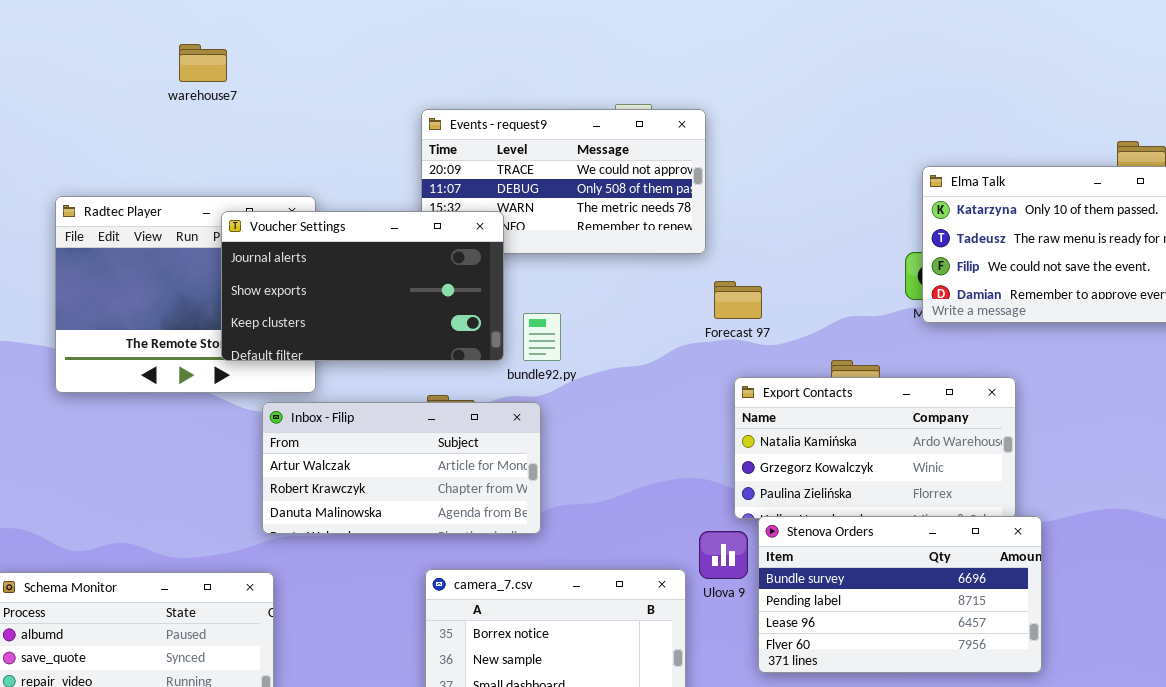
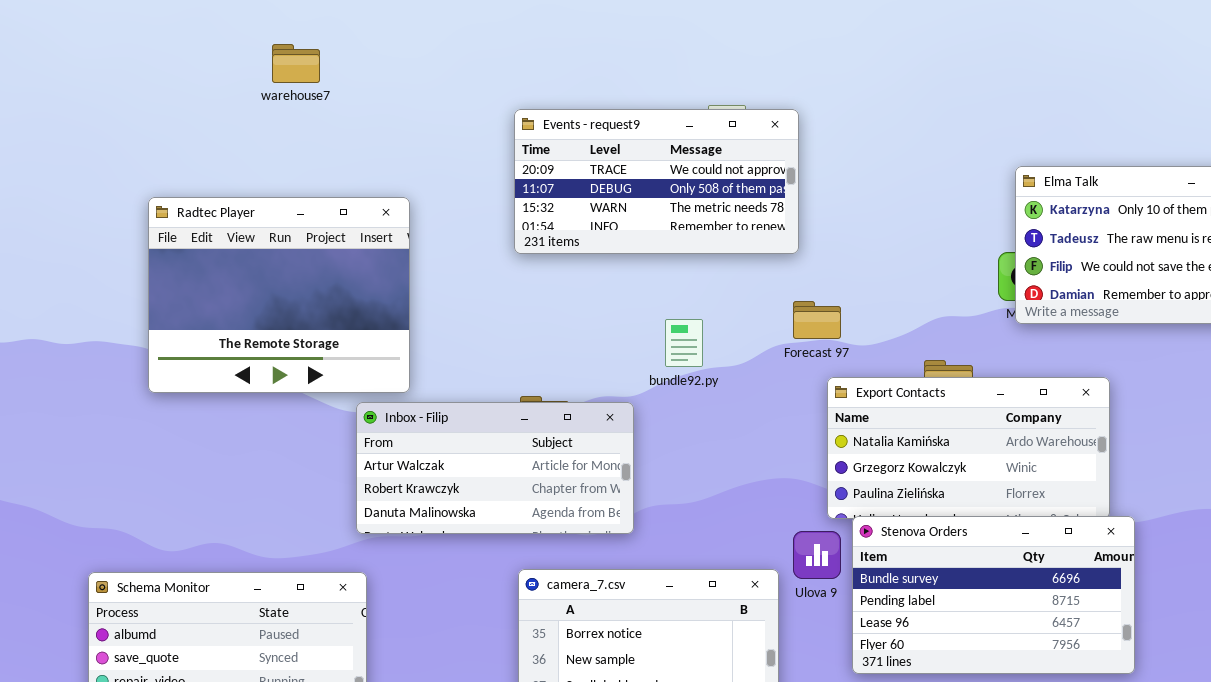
Voucher Settings: [221,211,504,361] -> none, closed
Forecast 97: [714,281,762,319] -> [793,301,841,339], moved
bundle92.py: [523,313,561,361] -> [665,319,703,367], moved

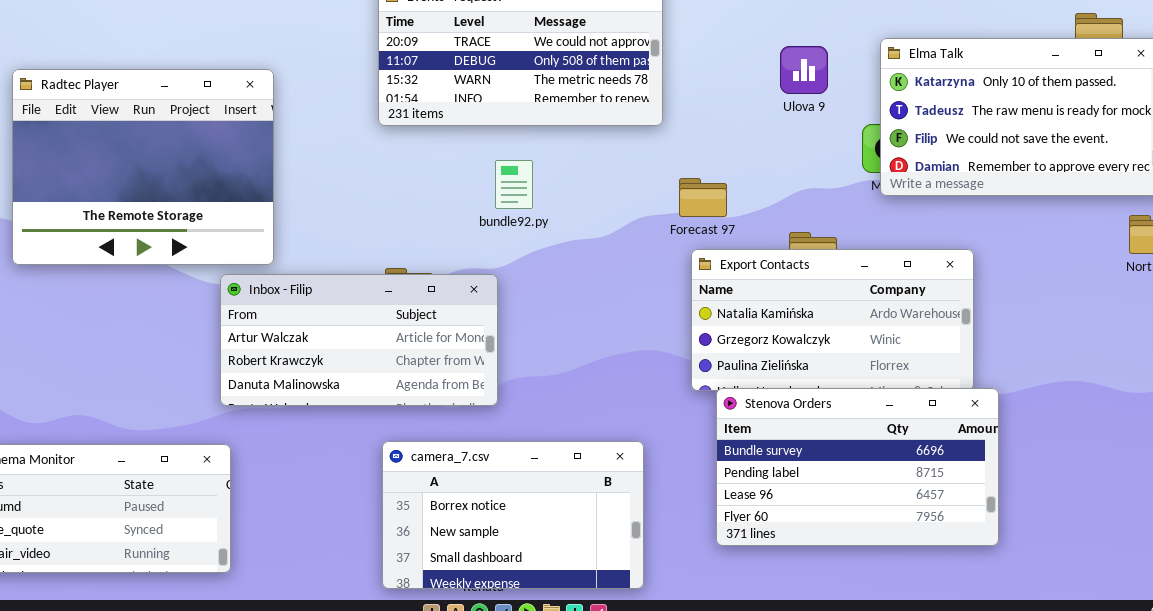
Forecast 97: [793,301,841,339] -> [679,178,727,217], moved
bundle92.py: [665,319,703,367] -> [495,160,533,209], moved
Ulova 9: [793,531,841,579] -> [780,46,828,94], moved

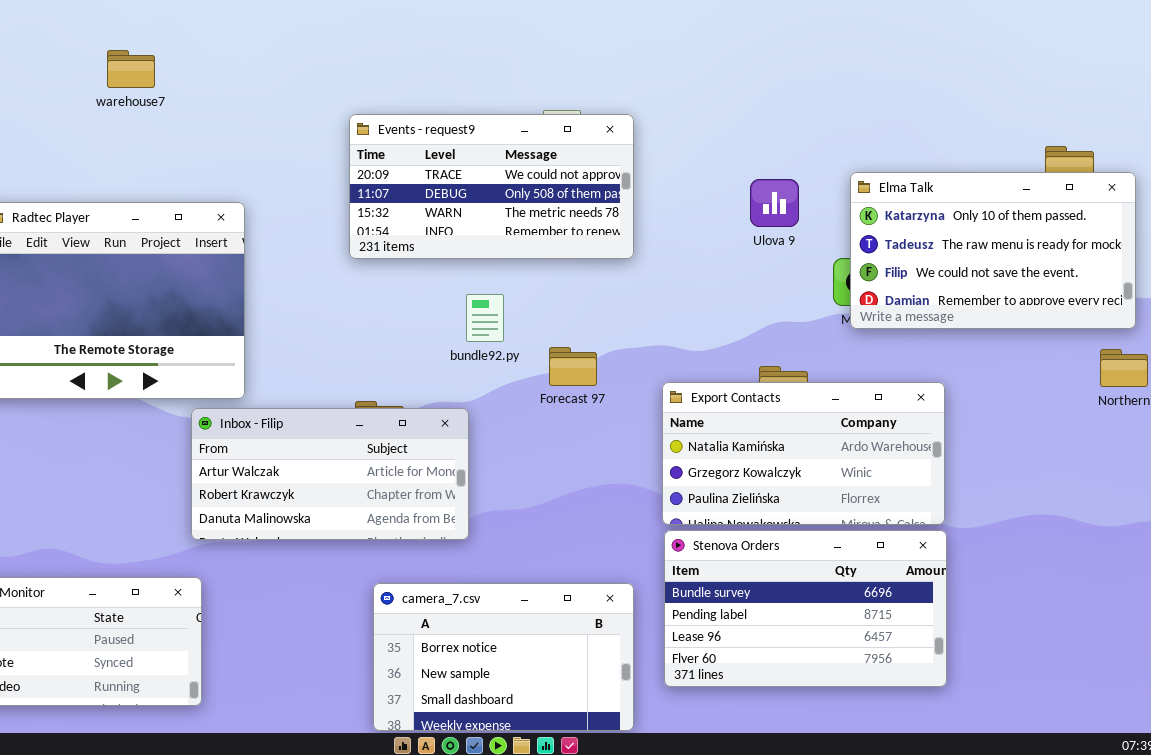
Forecast 97: [679,178,727,217] -> [549,347,597,386], moved
Stenova Orders: [716,388,999,546] -> [664,530,947,687], moved
camera_7.csv: [382,441,644,589] -> [373,583,634,731], moved

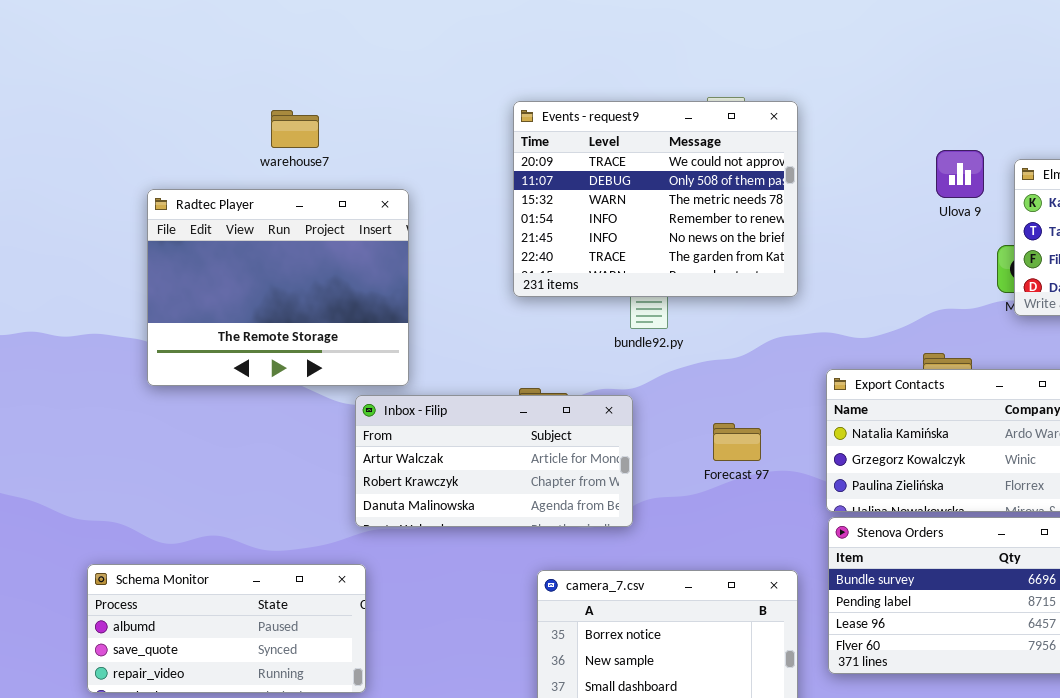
warehouse7: [107,50,155,88] -> [271,110,319,148], moved
Events - request9: [349,114,634,259] -> [513,101,798,297], resized
Ulova 9: [750,179,799,227] -> [936,150,984,198], moved
Forecast 97: [549,347,597,386] -> [713,423,761,461], moved

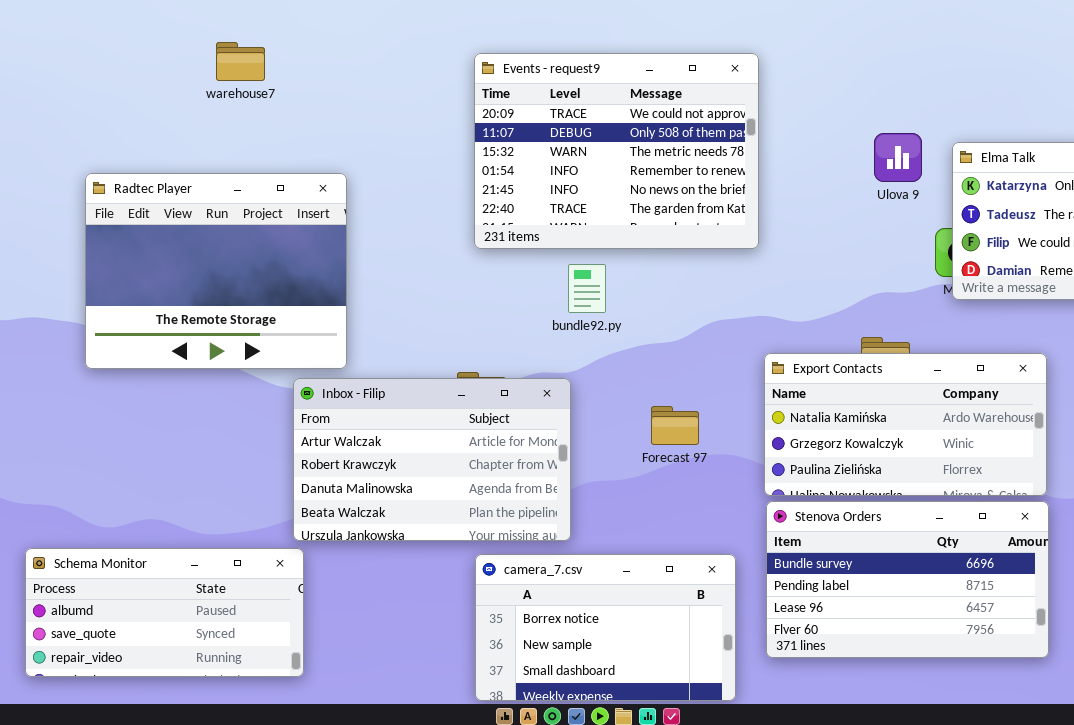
Events - request9: [513,101,798,297] -> [474,53,759,249], moved
warehouse7: [271,110,319,148] -> [216,42,265,81], moved
Inbox - Filip: [355,395,633,527] -> [293,378,571,541], resized

